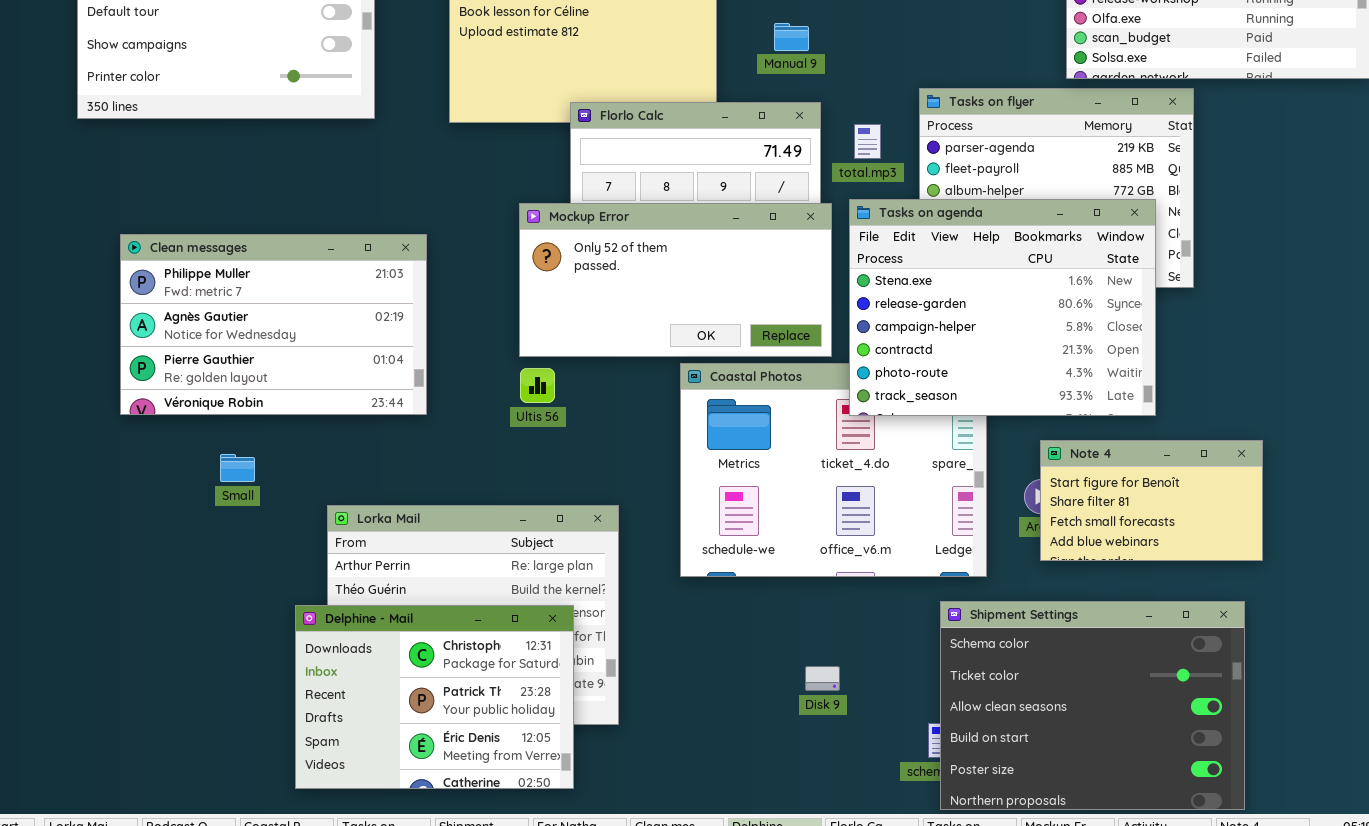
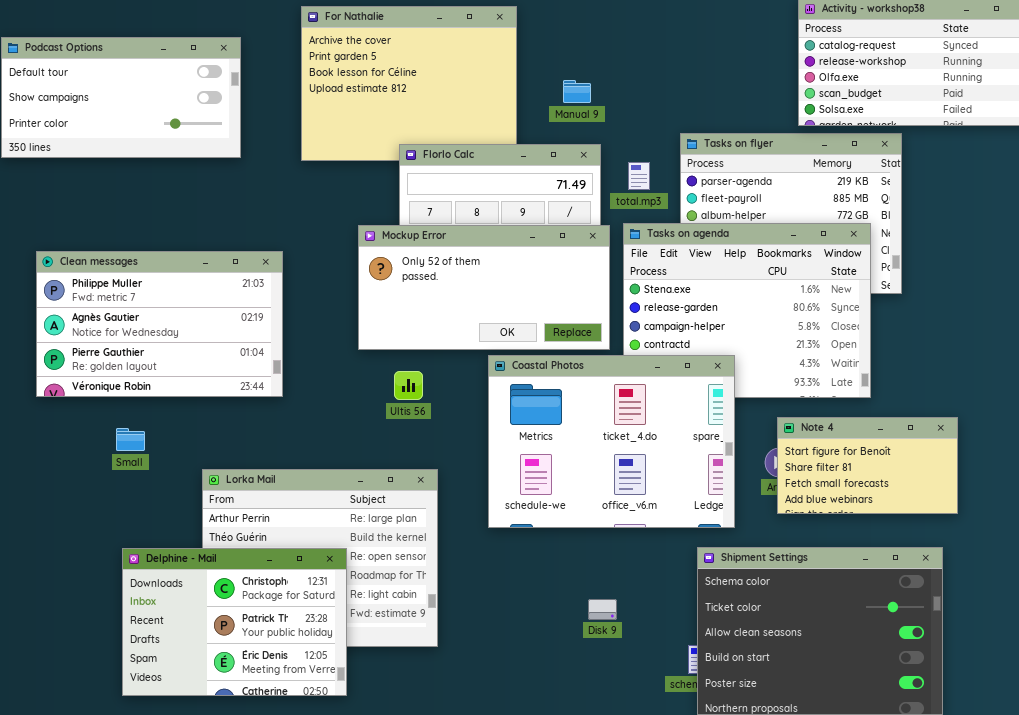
Coastal Photos: [680,363,987,577] -> [488,355,735,528], raised
Ultis 56: [520,368,555,403] -> [394,371,423,400], moved
Delphine - Mail: [295,605,574,789] -> [122,548,347,696], moved

